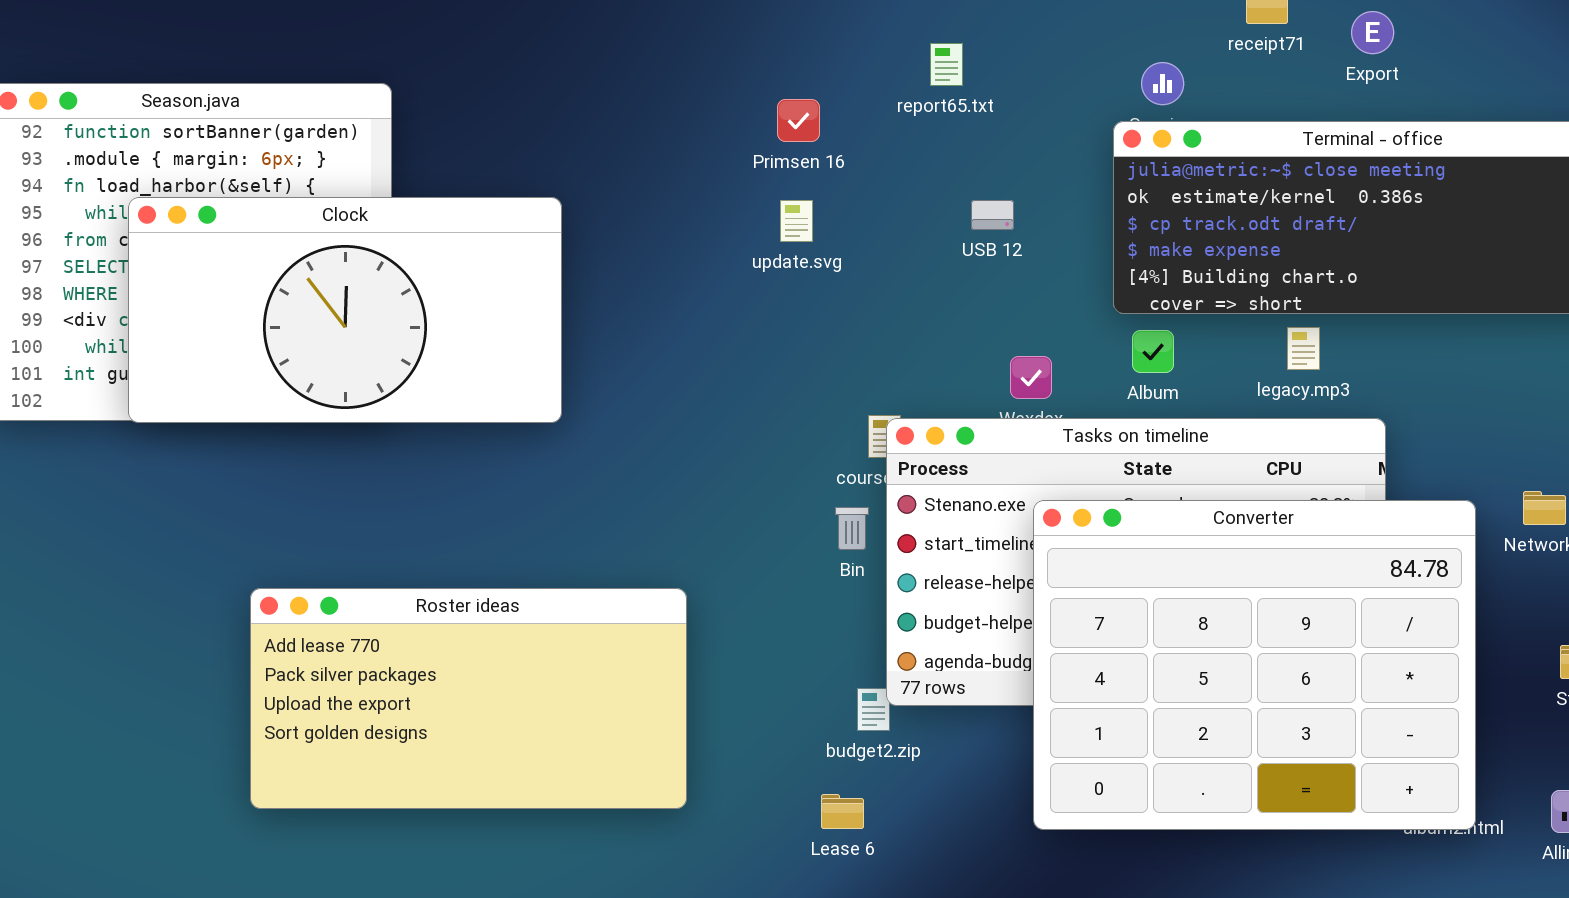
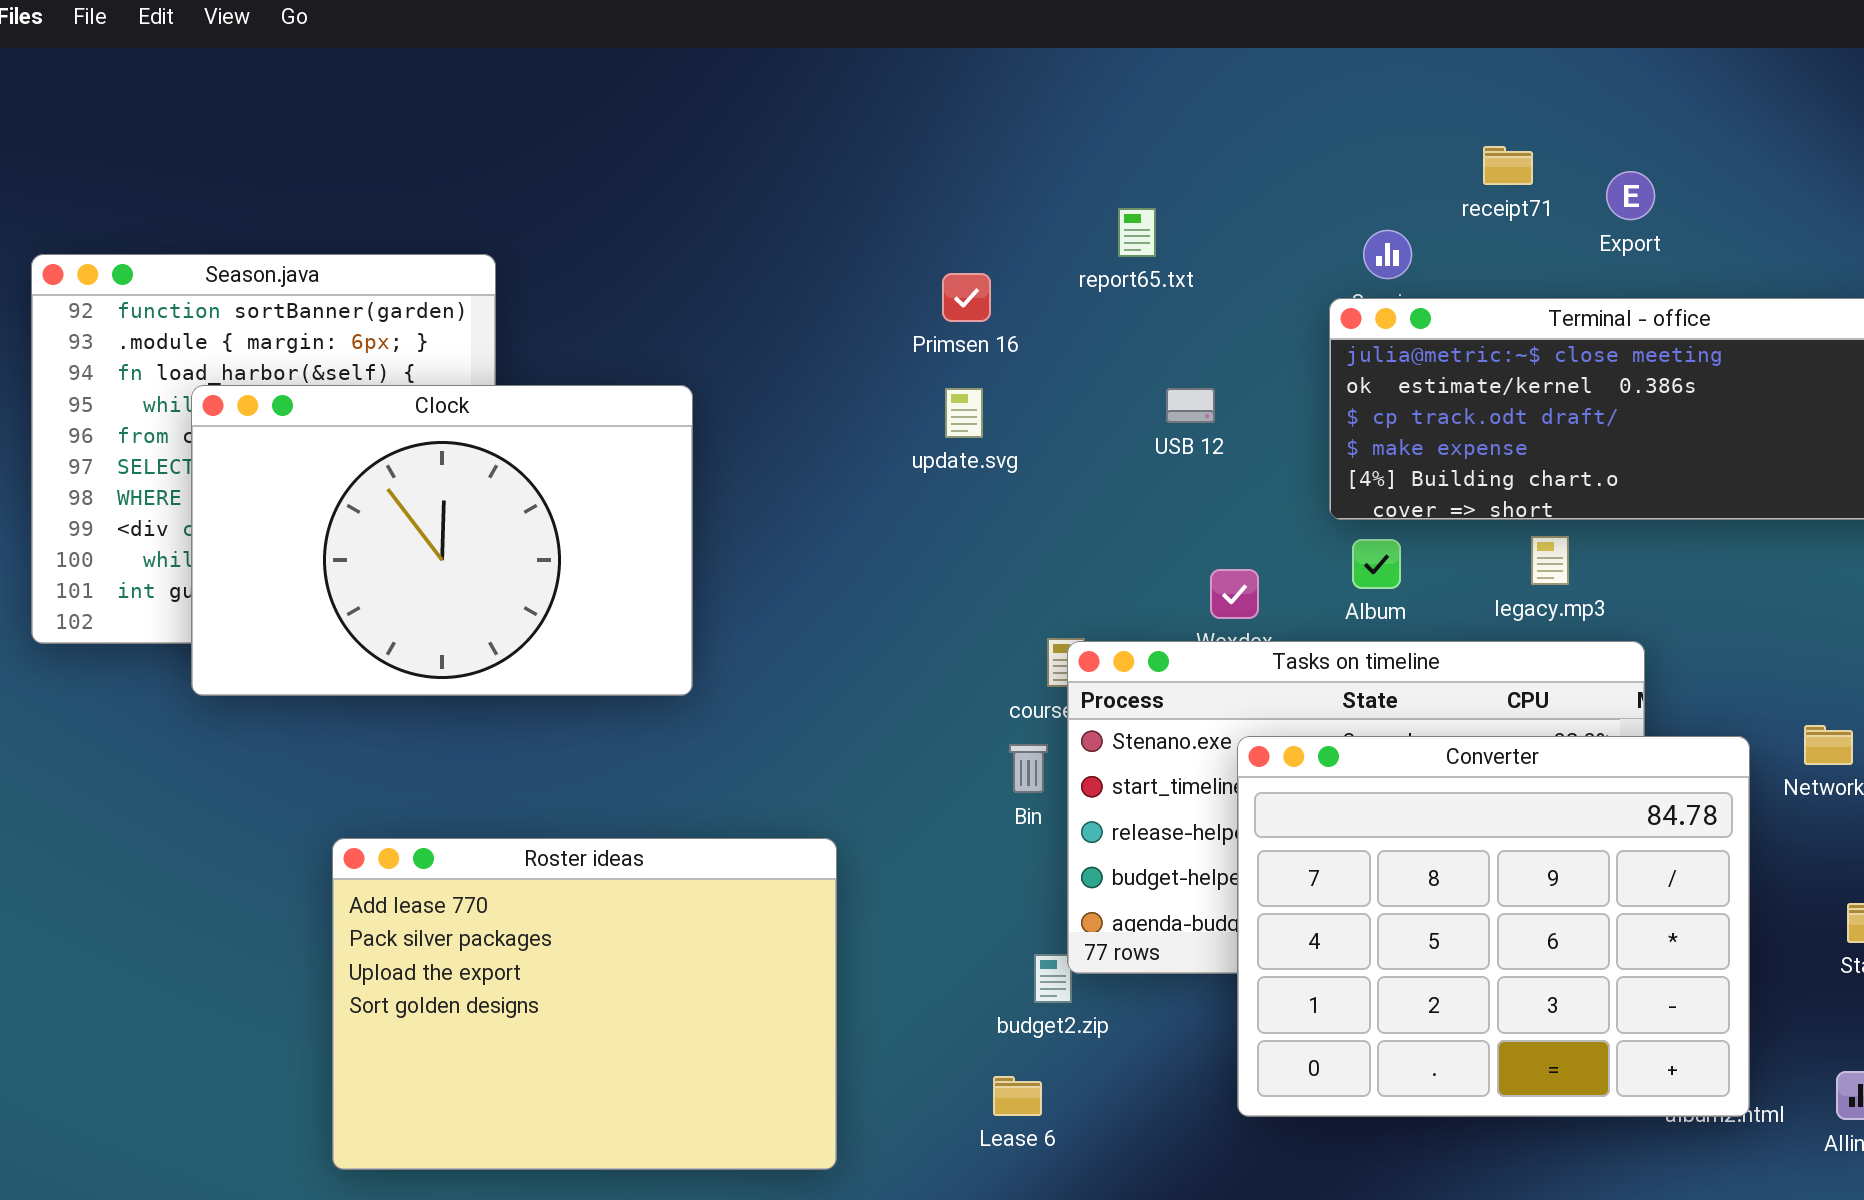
Clock: [128,197,562,423] -> [191,385,693,696], resized
Roster ideas: [250,588,687,809] -> [332,838,837,1170], resized

